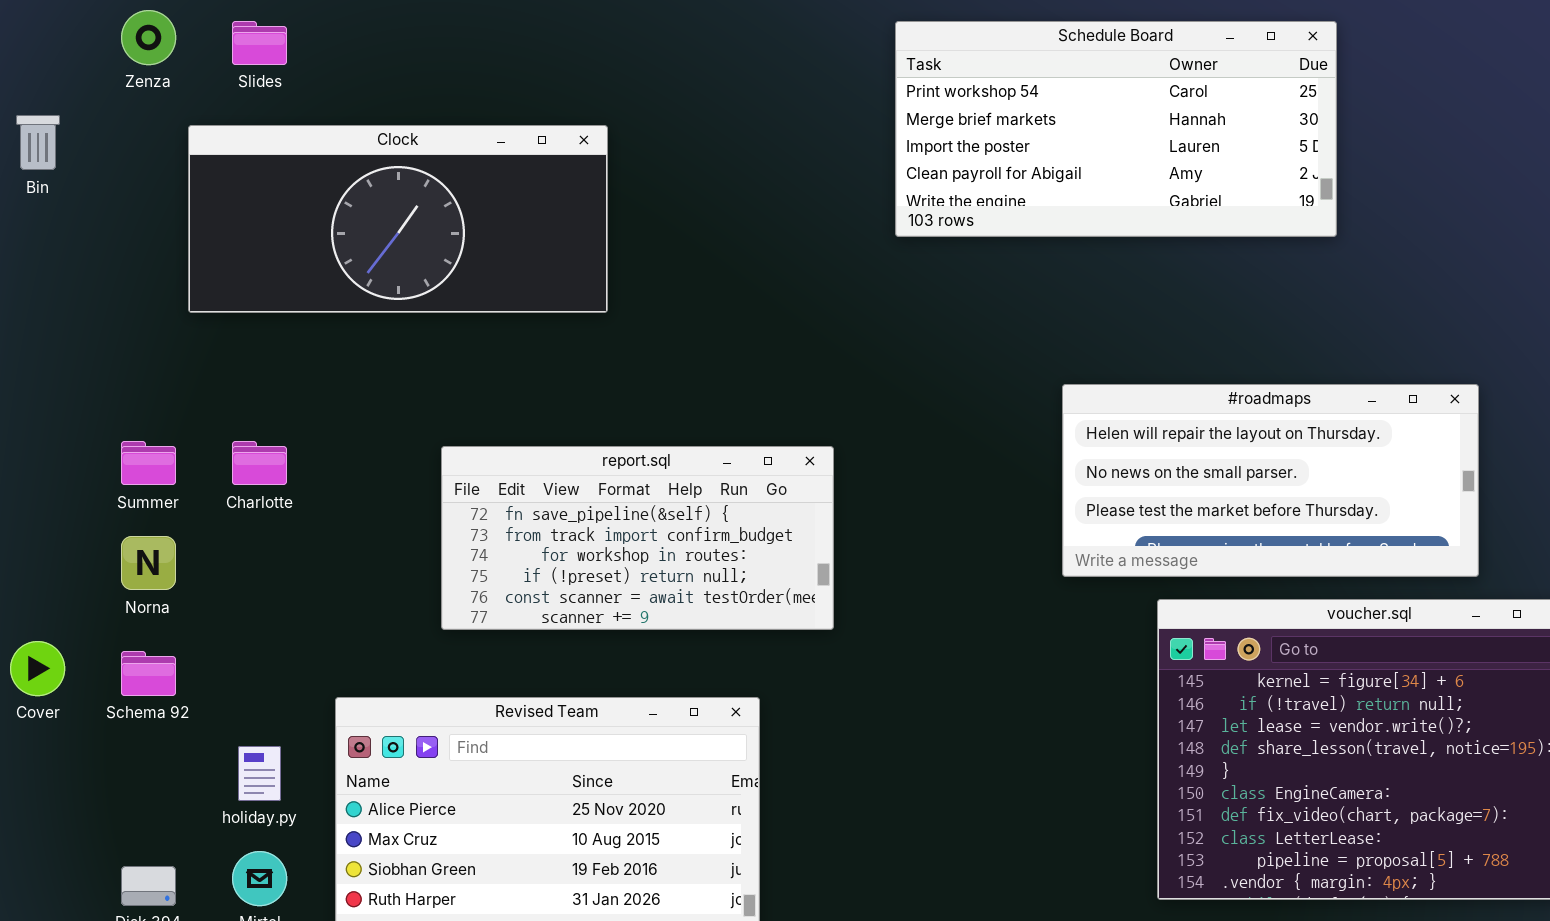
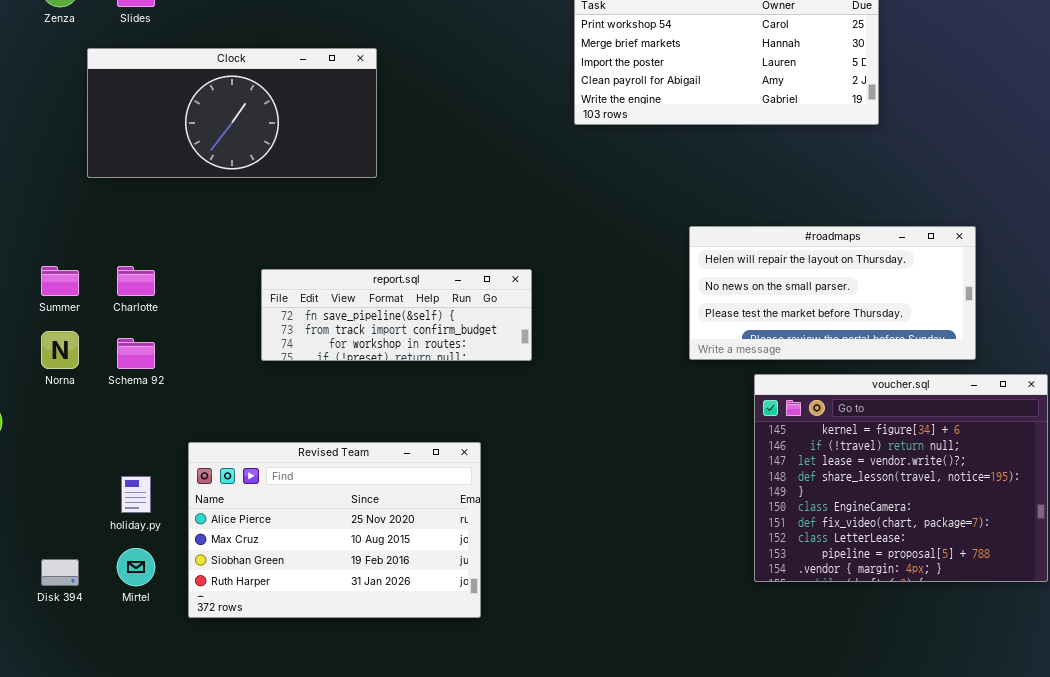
report.sql: [441,446,834,630] -> [261,269,532,361], resized
Schema 92: [121,651,176,696] -> [117,338,155,369], moved

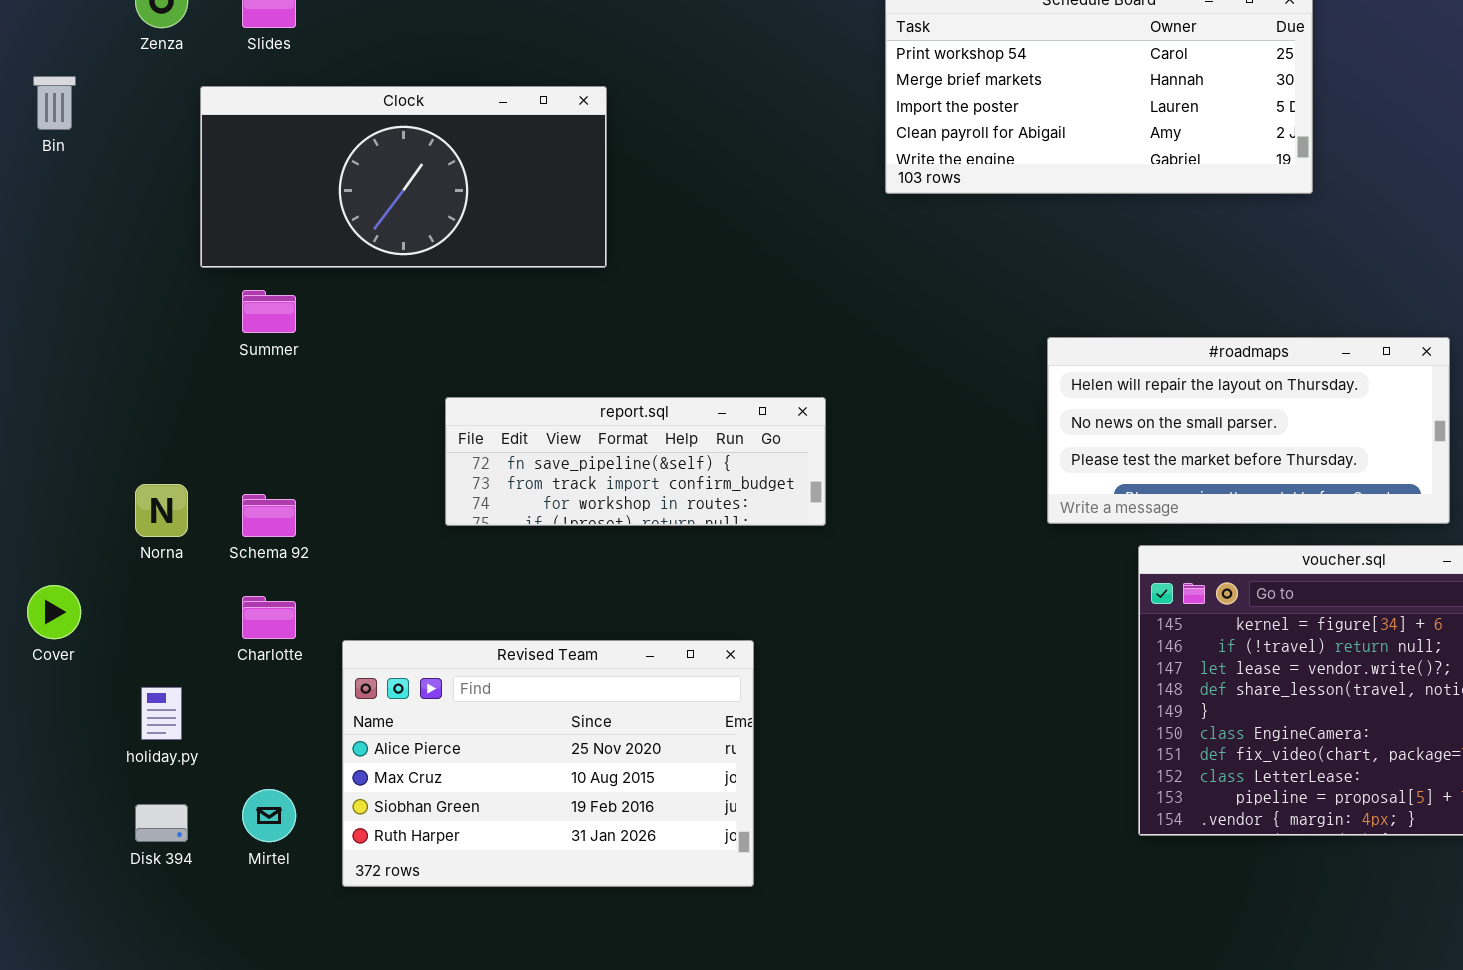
Summer: [41,266,79,296] -> [242,290,296,333], moved
Charlotte: [117,266,155,296] -> [242,596,296,639], moved
holiday.py: [121,476,151,513] -> [141,687,182,740], moved

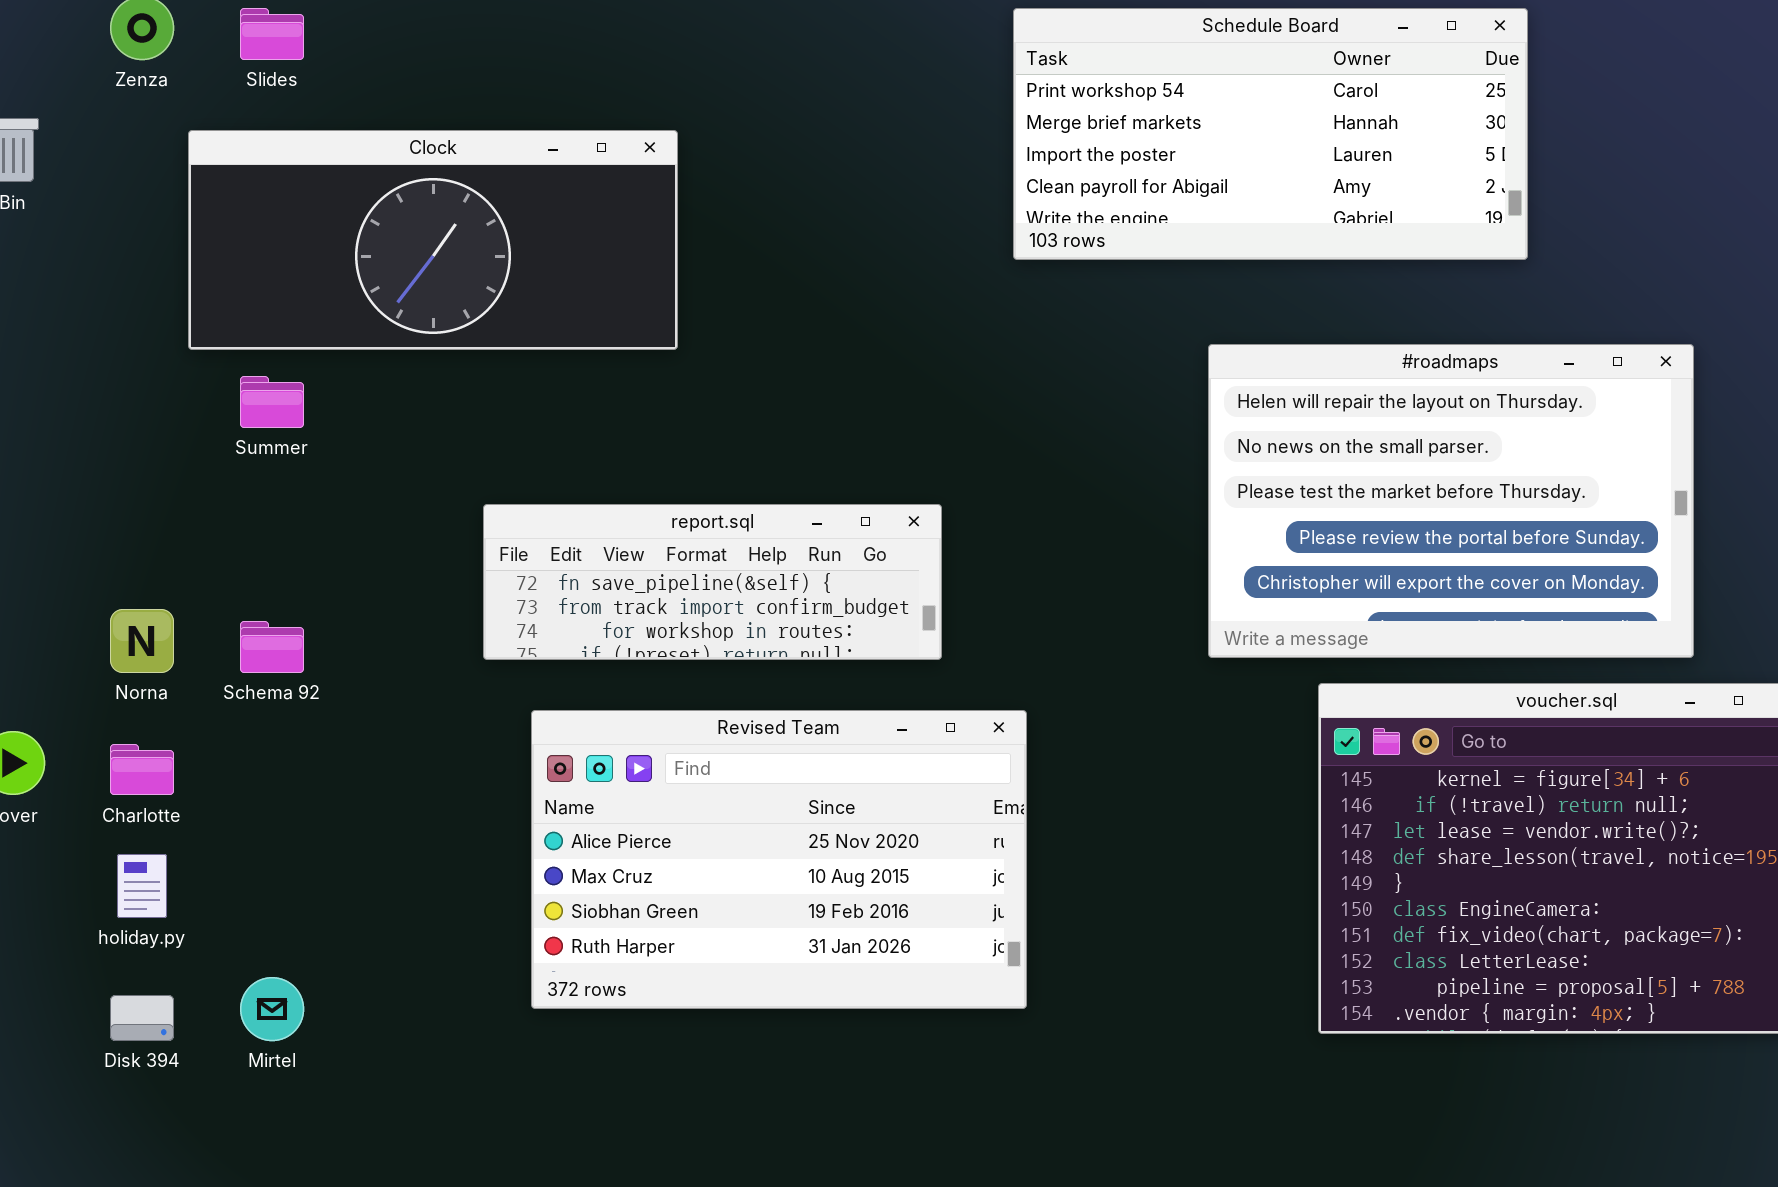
#roadmaps: [1047,337,1450,524] -> [1208,344,1694,658], resized
Charlotte: [242,596,296,639] -> [110,744,174,795], moved
Revised Team: [342,640,754,887] -> [531,710,1027,1009], moved

